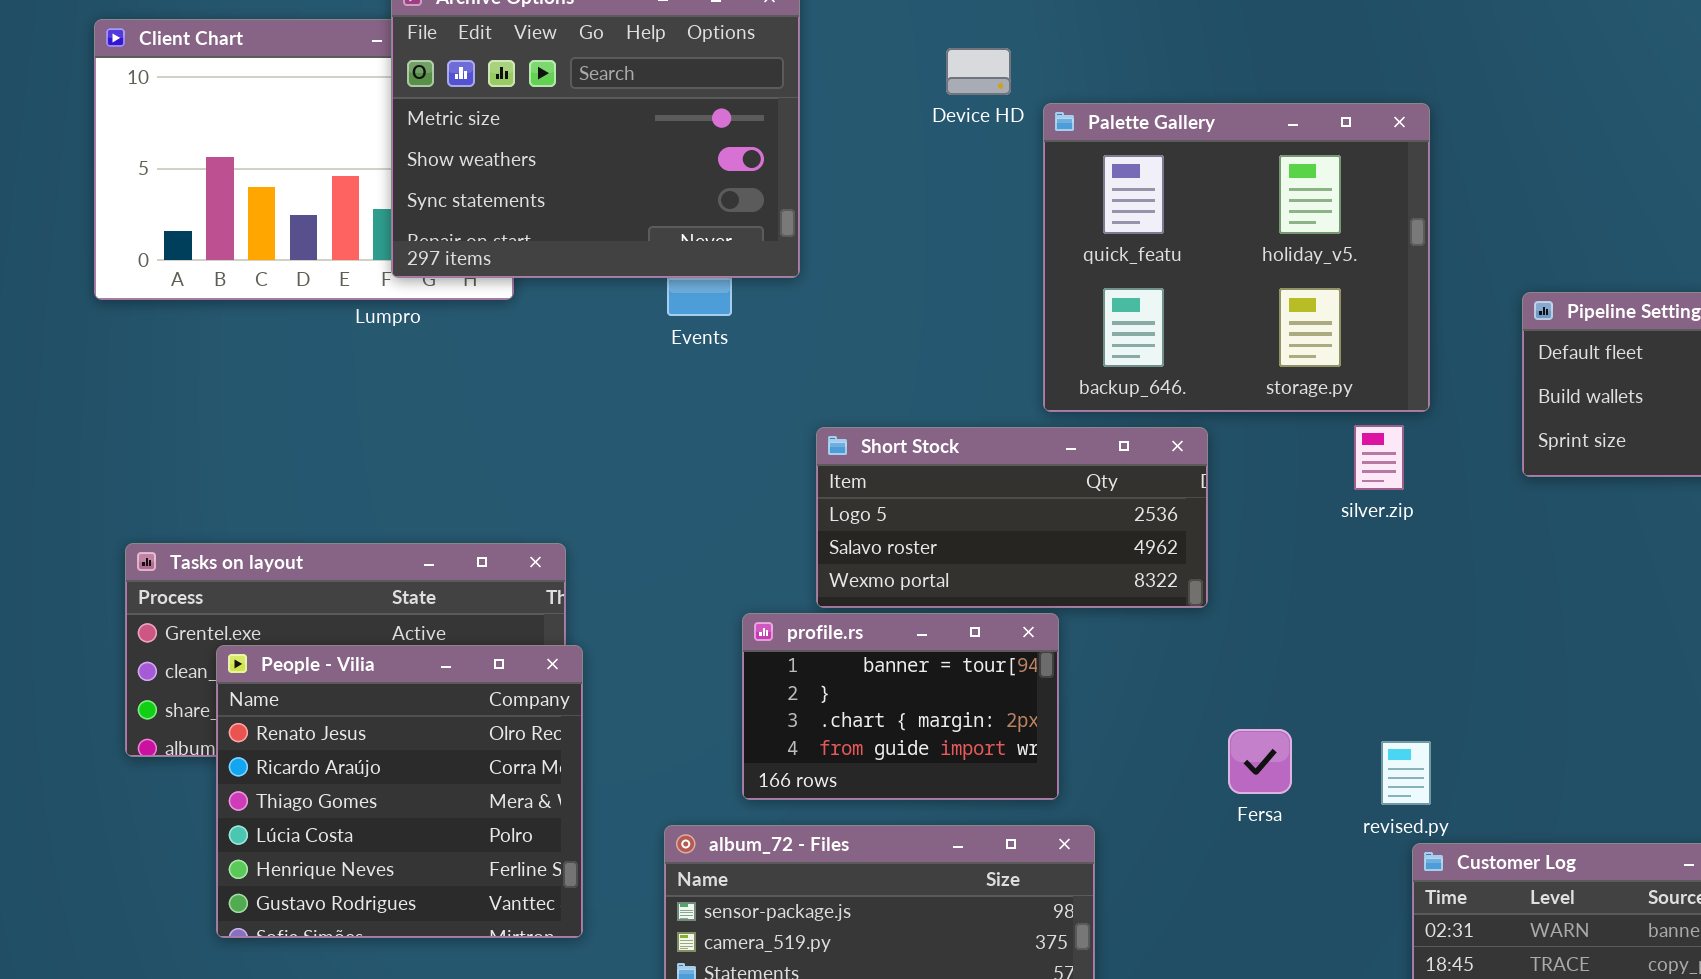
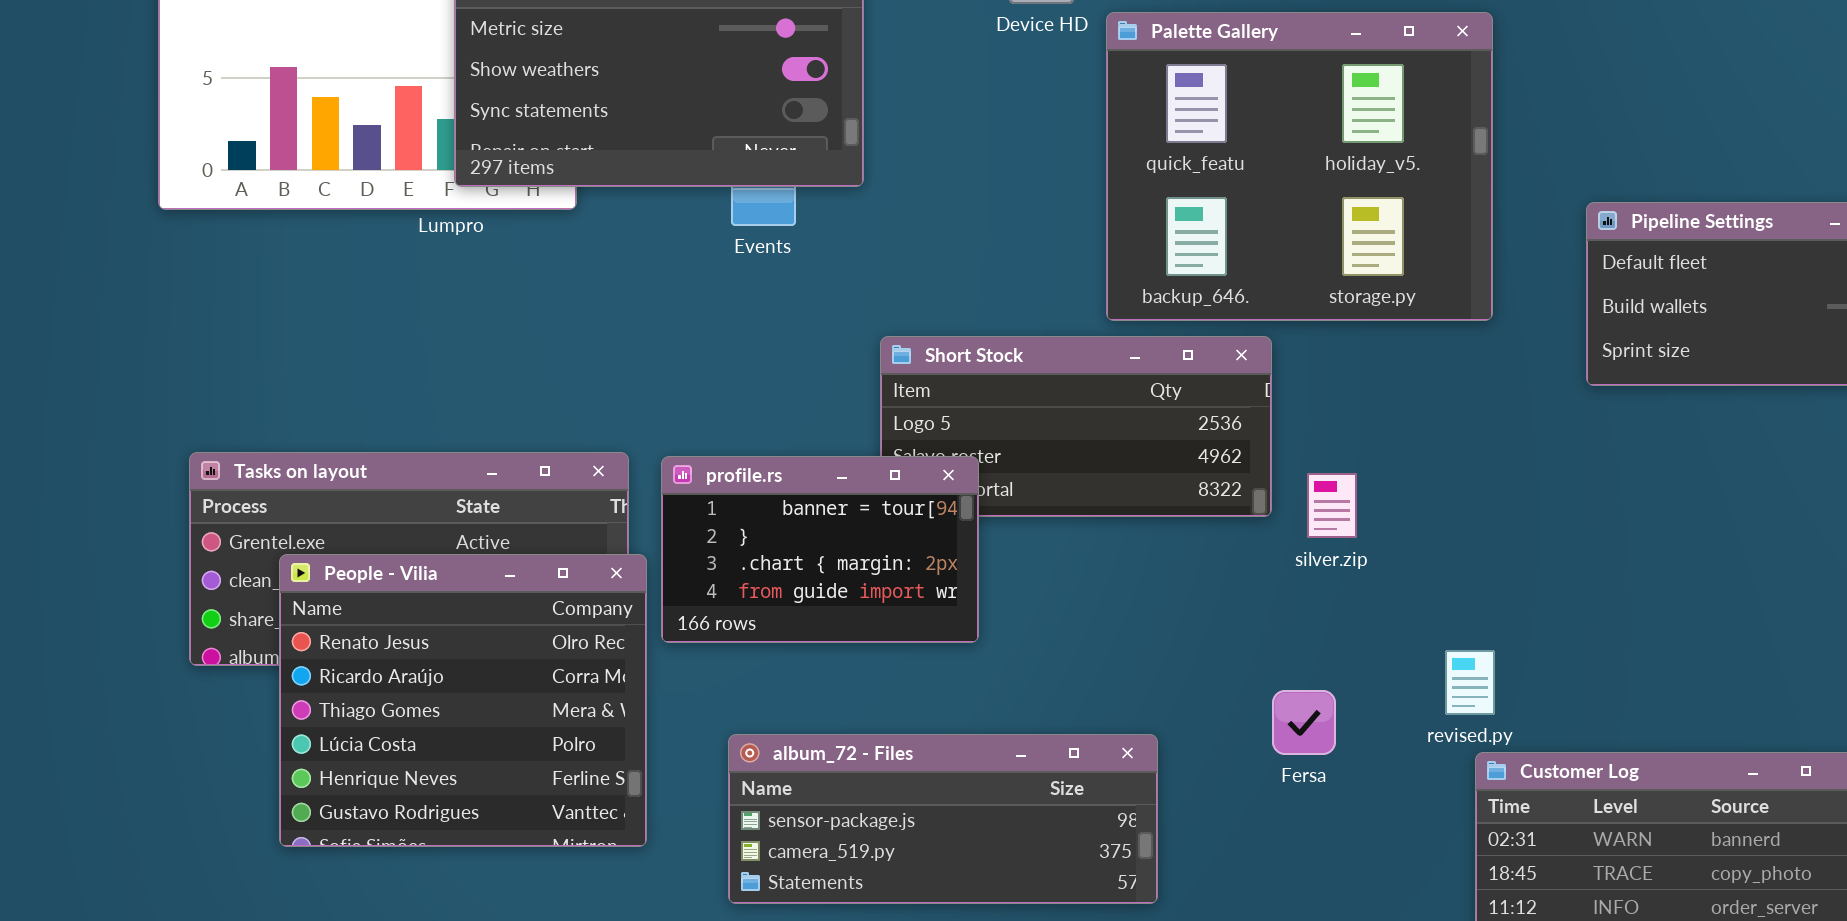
silver.zip: [1354,425,1404,490] -> [1307,473,1357,538], moved
profile.rs: [742,613,1059,800] -> [661,456,979,643], moved
Fersa: [1228,729,1292,794] -> [1272,690,1336,755], moved

